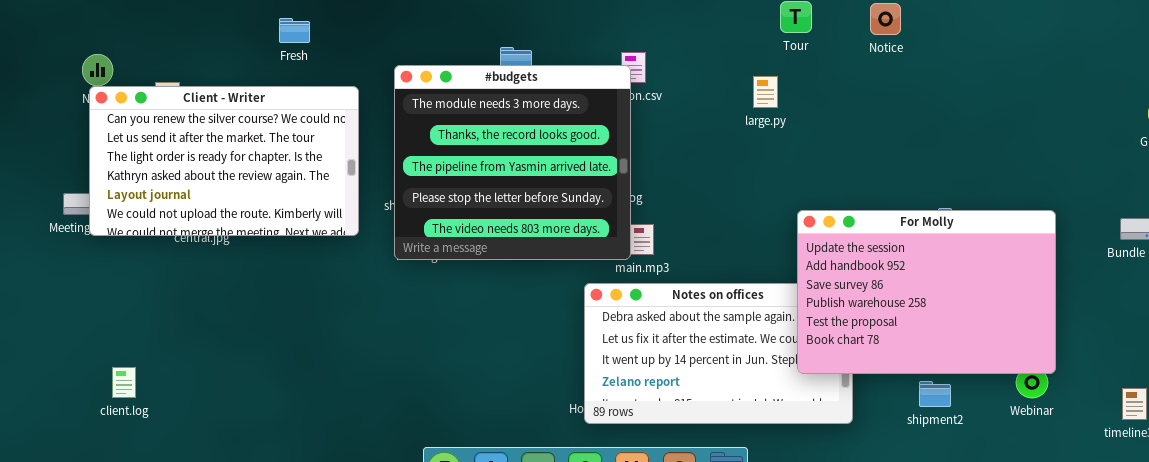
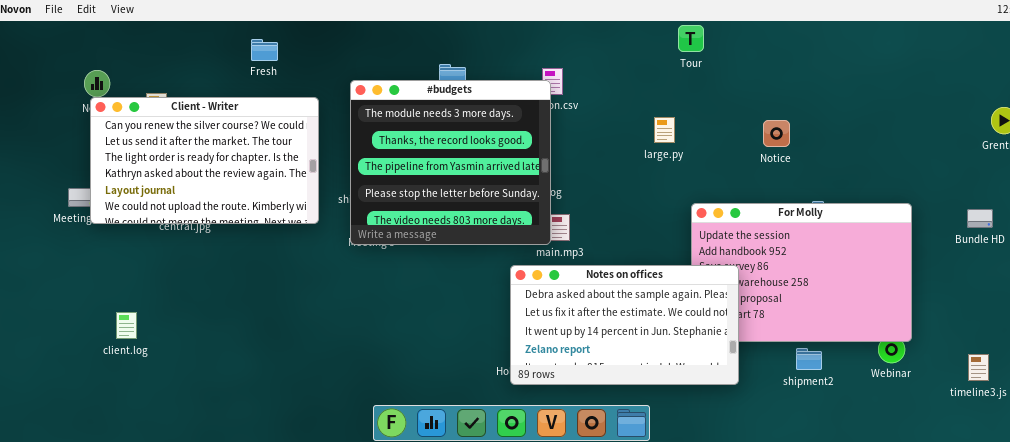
Notice: [870,3,901,35] -> [763,120,790,147], moved
large.py: [753,76,778,108] -> [654,117,675,143], moved
Notes on offices: [584,283,853,424] -> [510,265,739,385], raised
client.log: [112,367,136,398] -> [116,312,137,339], moved

